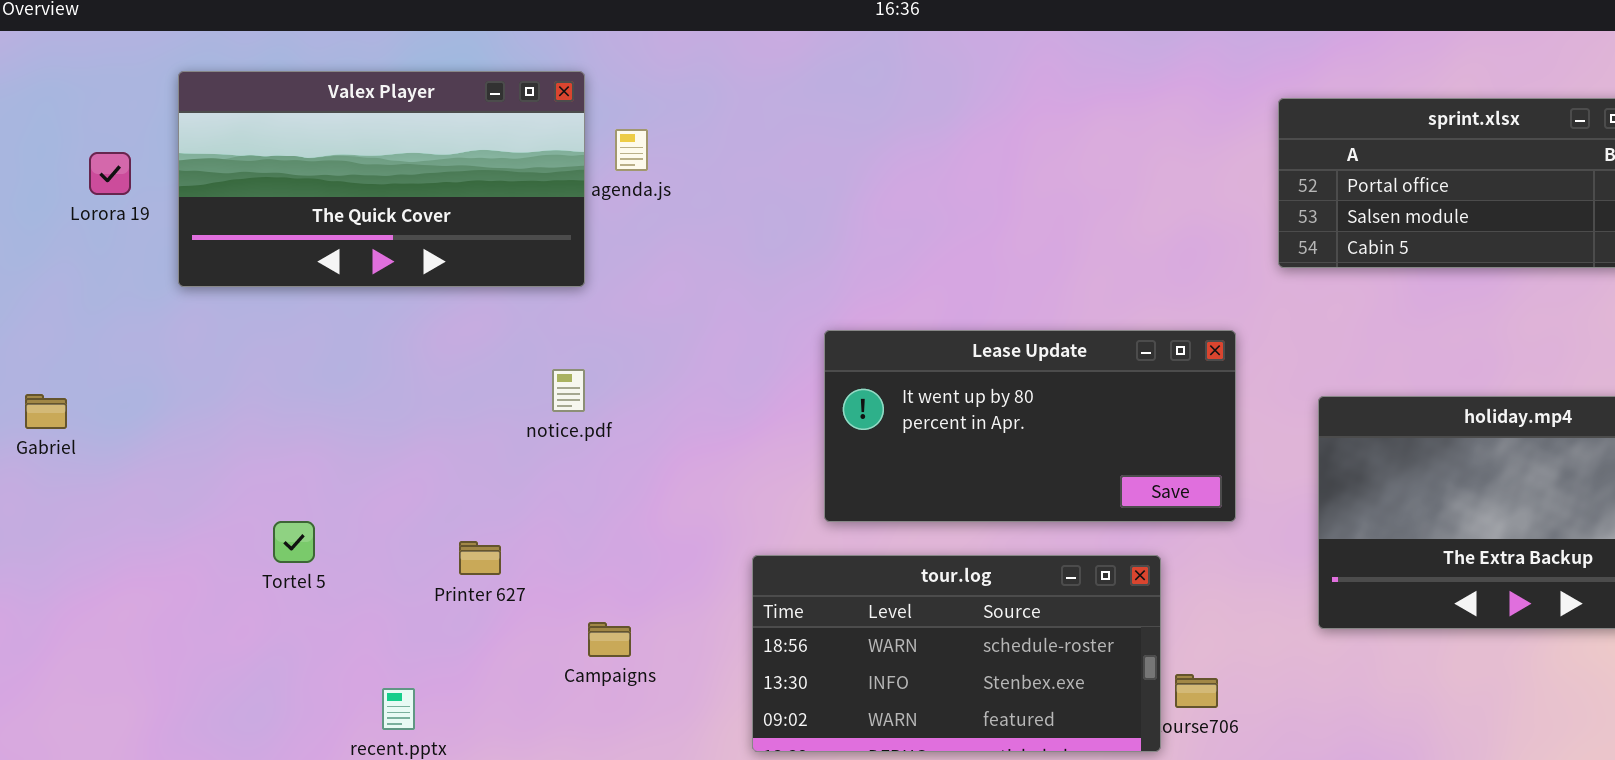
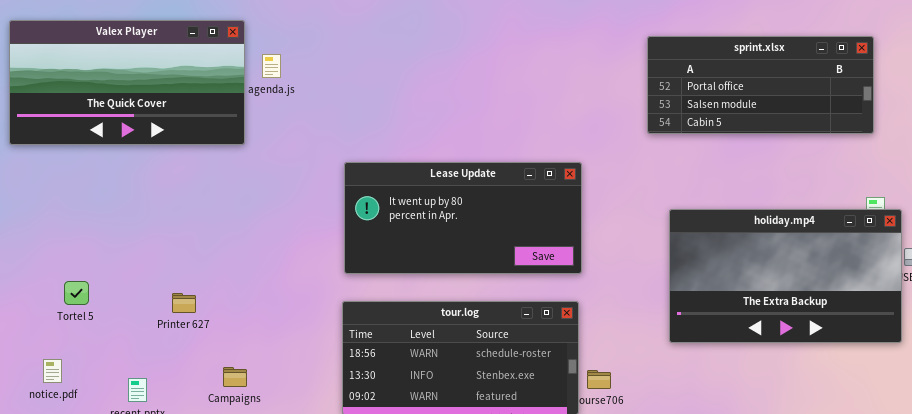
Lease Update: [824,330,1236,522] -> [344,162,582,274], moved
notice.pdf: [552,369,585,412] -> [43,359,62,383], moved
Campaigns: [588,622,631,657] -> [223,367,247,387], moved

